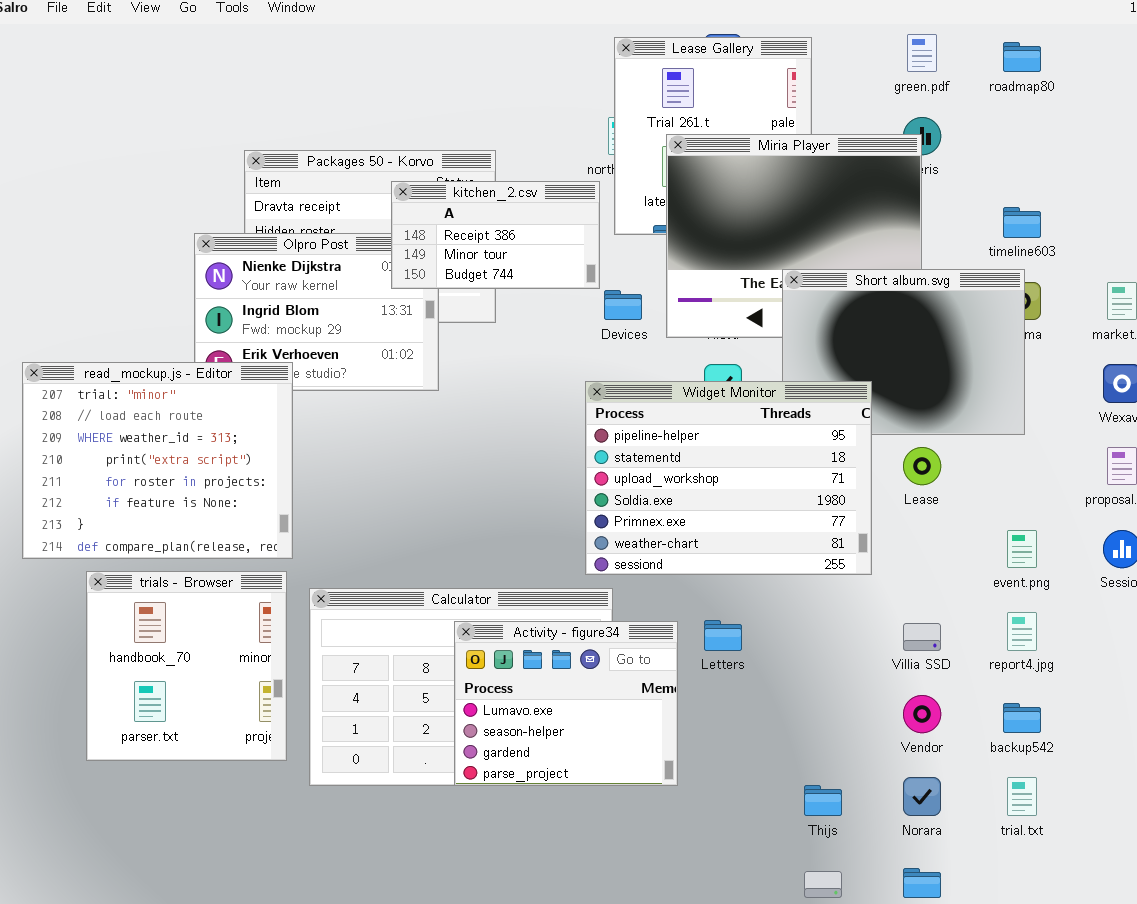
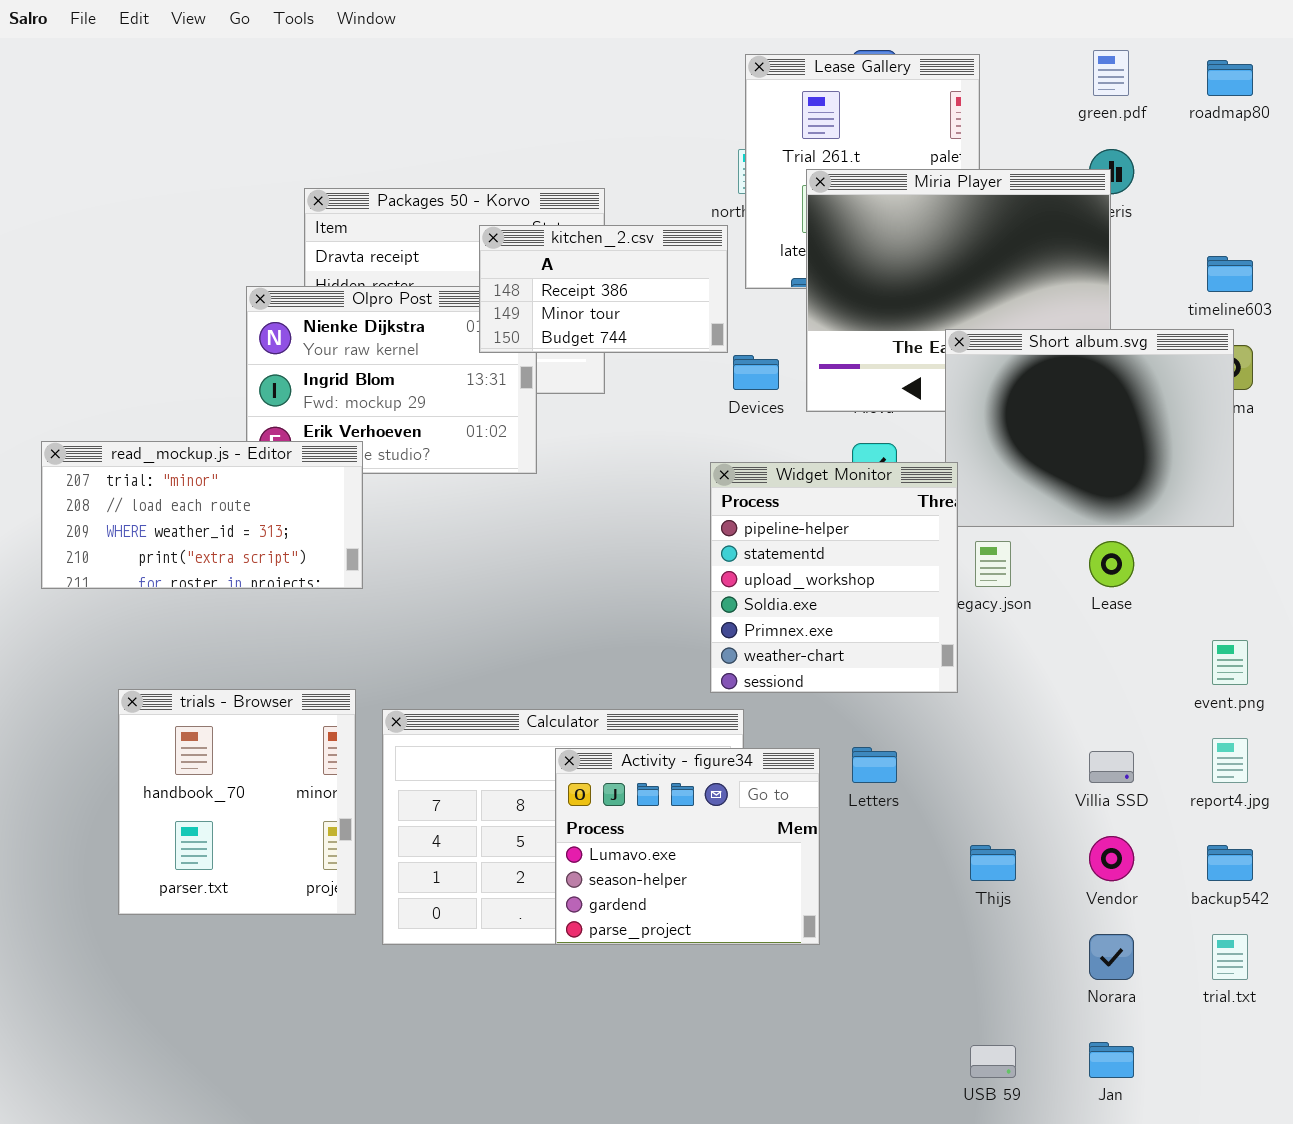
read_mockup.js - Editor: [22,362,293,559] -> [41,441,363,589], resized
Widget Monitor: [585,381,872,575] -> [710,462,958,693], resized
Thijs: [804,785,842,816] -> [970,845,1016,881], moved

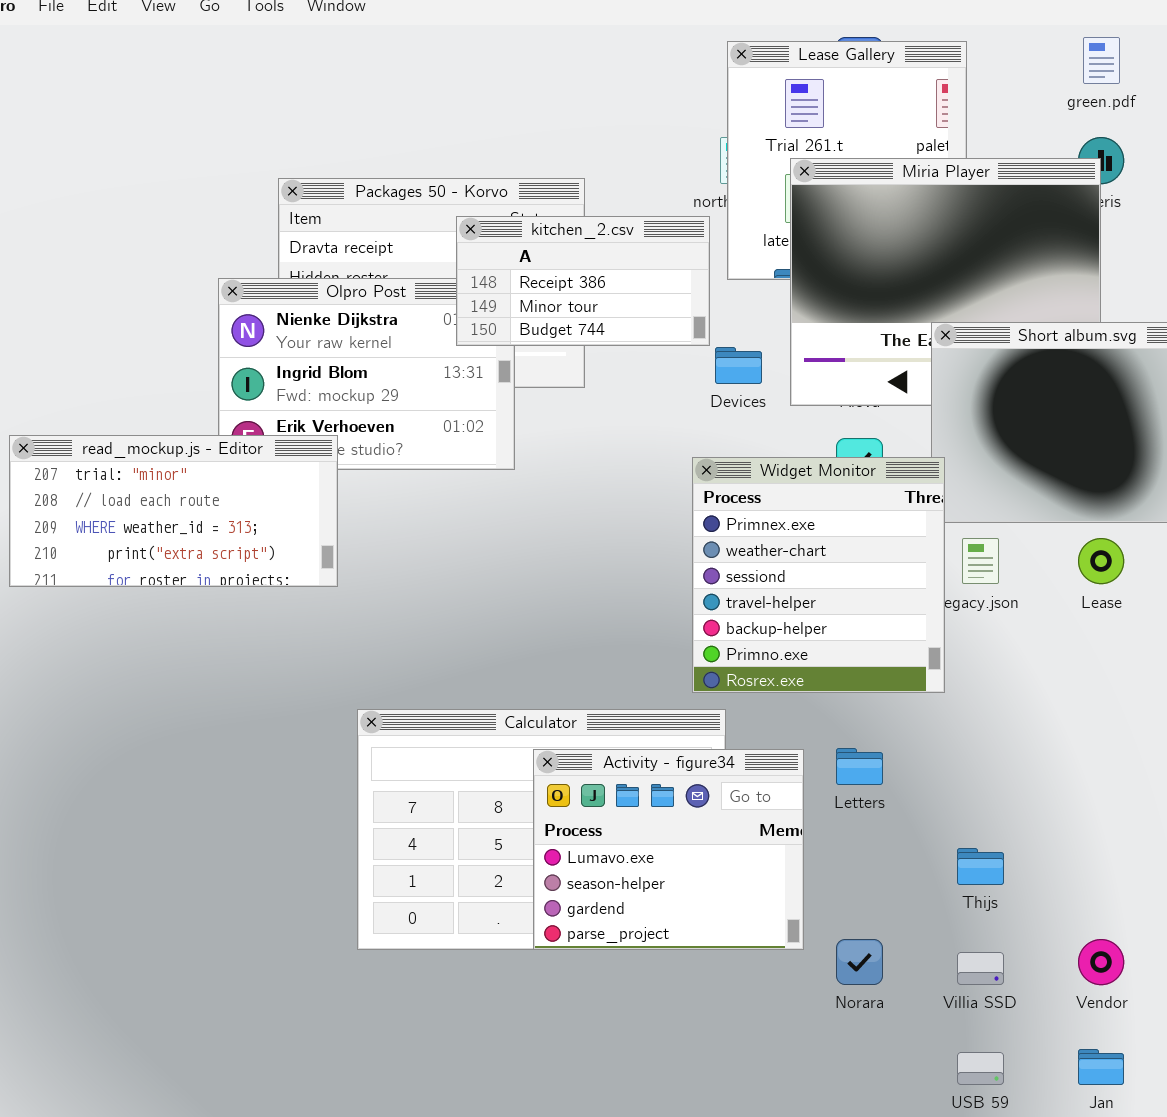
Widget Monitor: [710,462,958,693] -> [692,457,945,693], scrolled down 4 rows
trials - Browser: [118,689,356,915] -> none, closed
Villia SSD: [1089,751,1134,783] -> [957,952,1004,985], moved
Vendor: [1089,836,1134,881] -> [1078,939,1124,985], moved
Norara: [1089,934,1134,980] -> [836,939,883,985], moved

